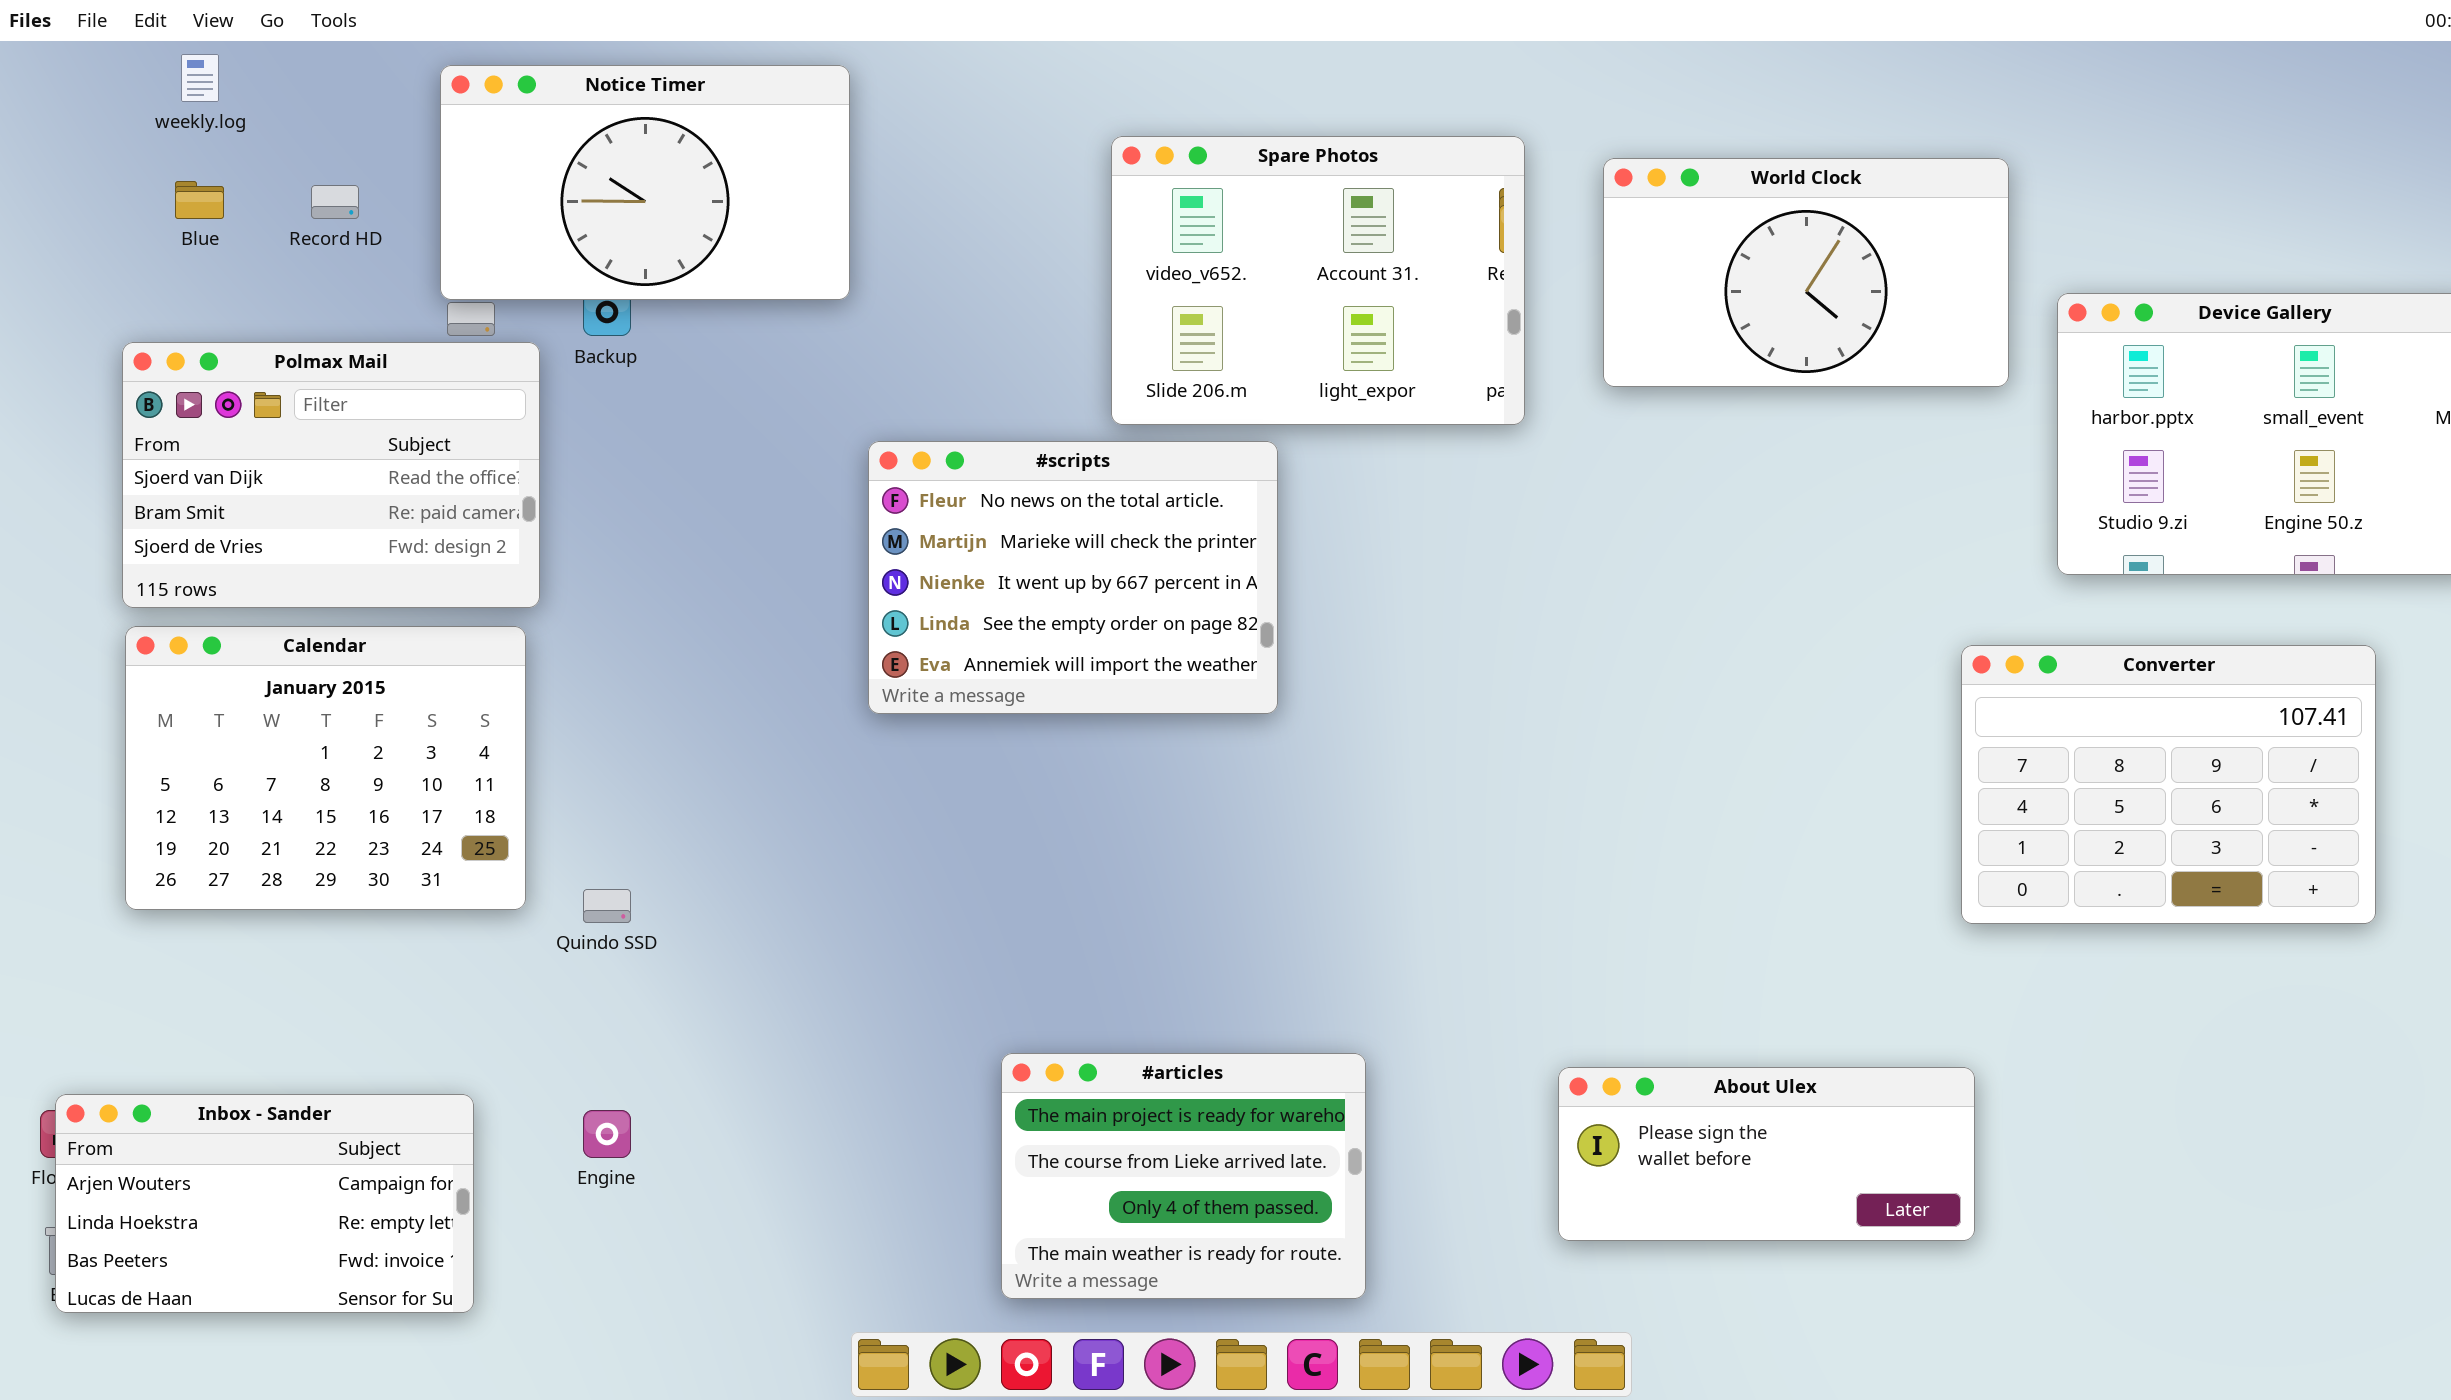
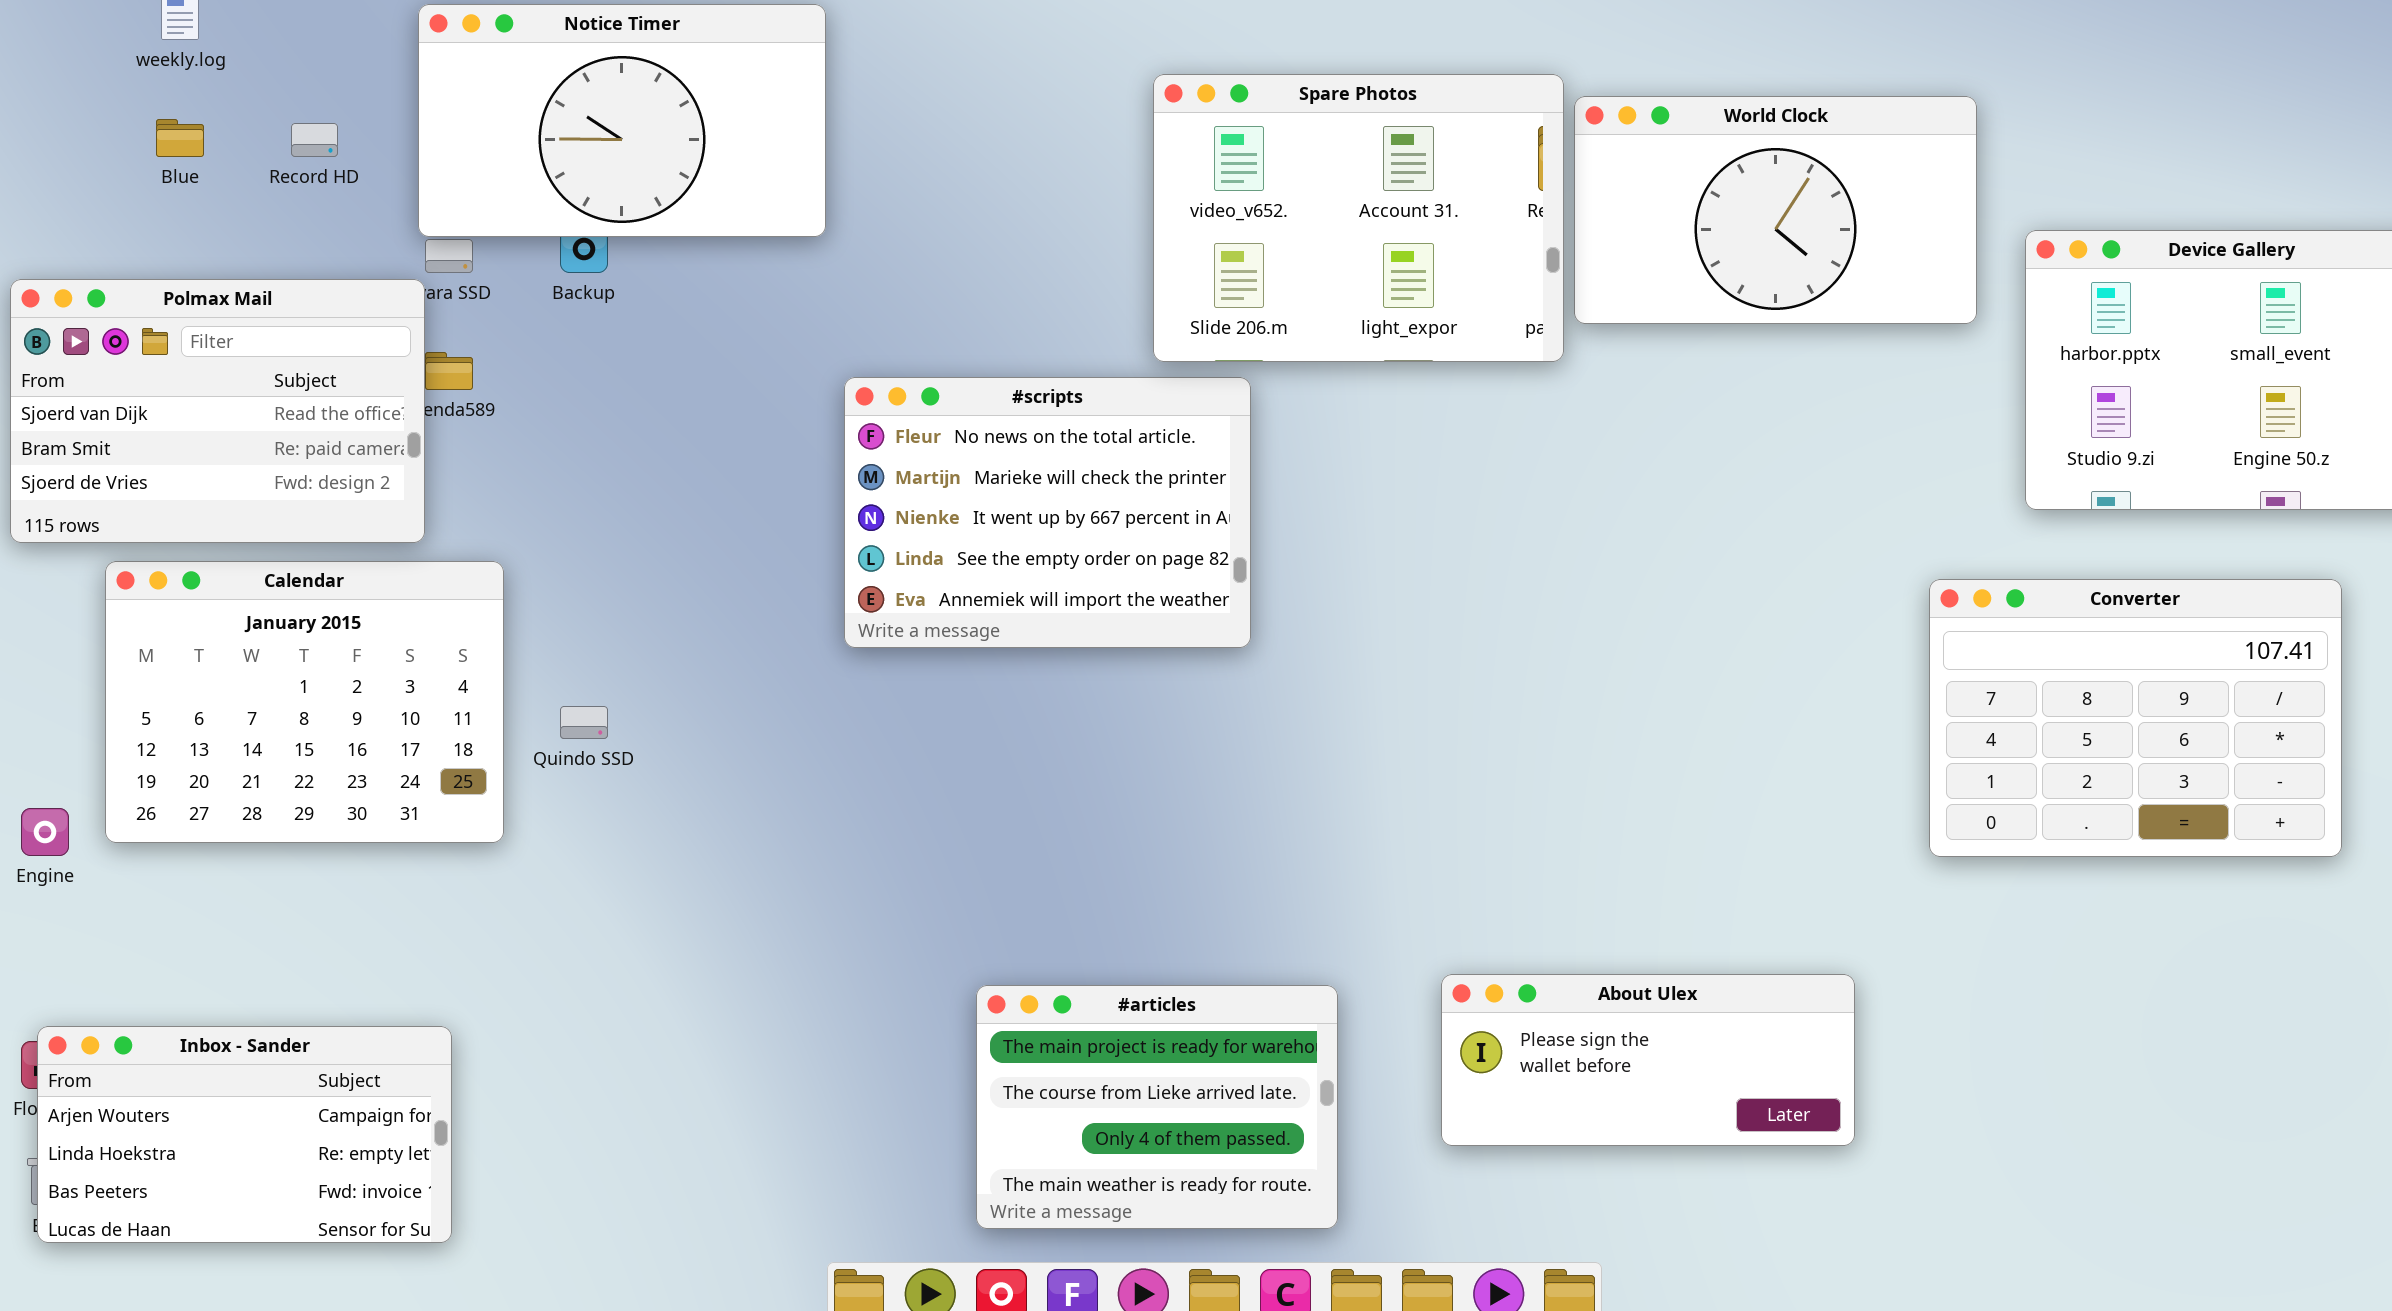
Spare Photos: [1111,136,1525,425] -> [1153,74,1564,362], moved
Polmax Mail: [122,342,540,608] -> [10,279,425,543], moved
Quindo SSD: [583,889,631,923] -> [560,706,608,739], moved
About Ulex: [1558,1067,1975,1241] -> [1441,974,1855,1146], moved
Engine: [583,1110,631,1158] -> [21,808,69,856], moved

